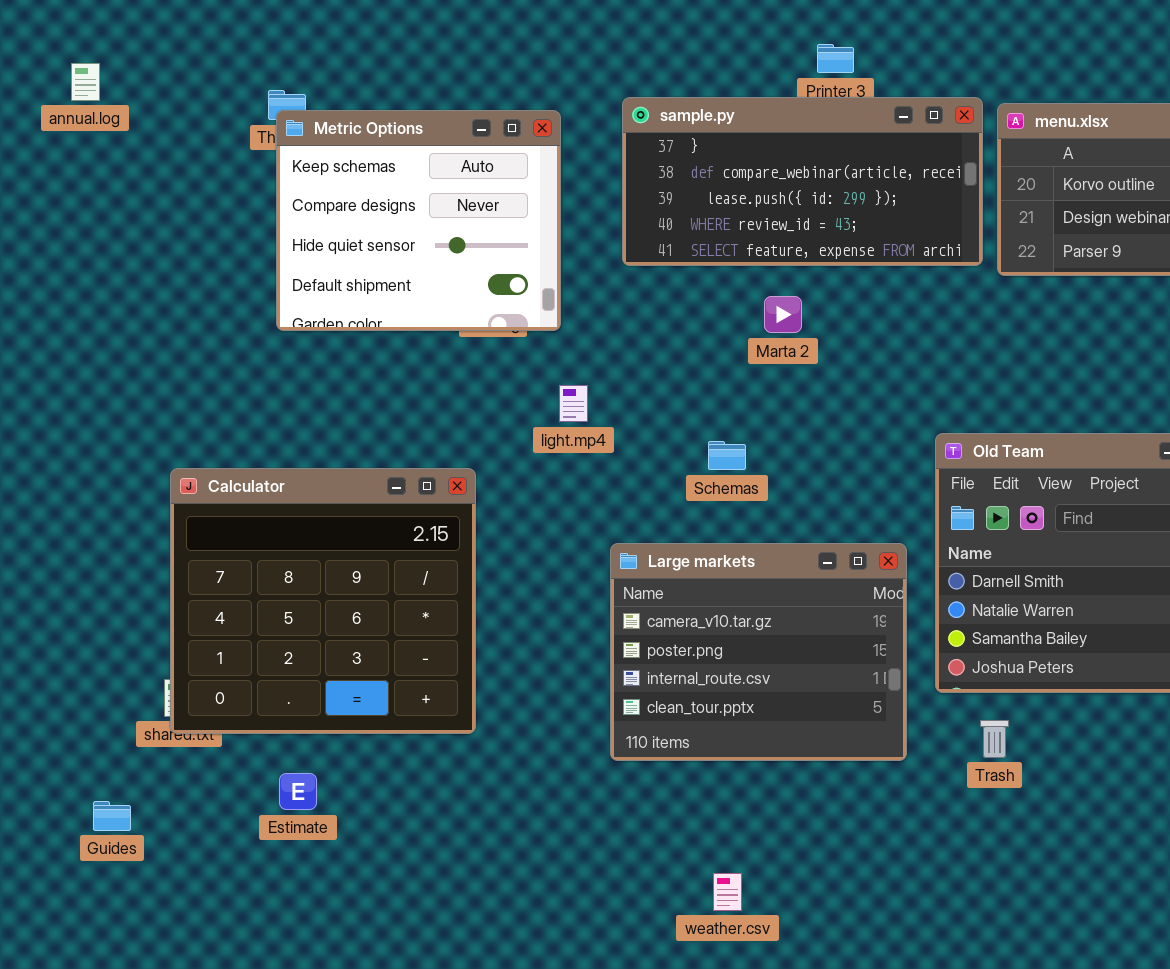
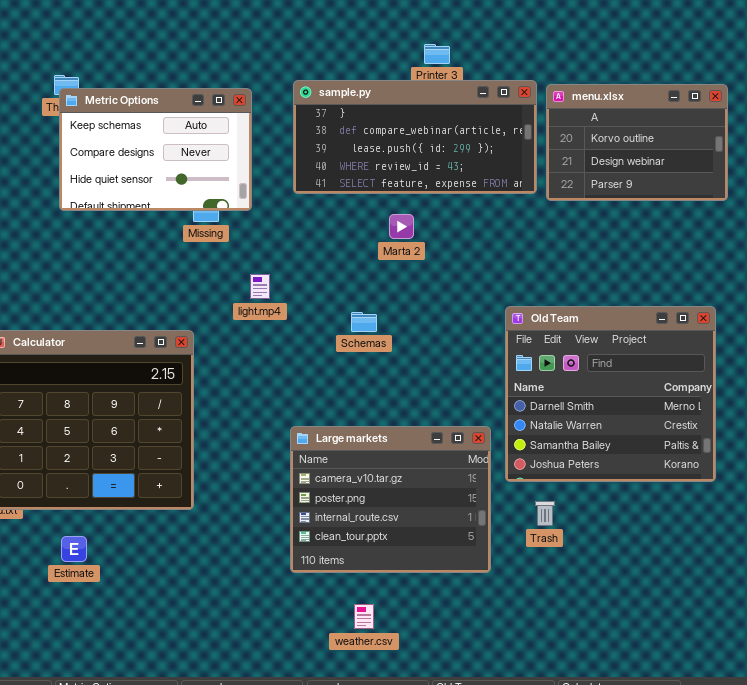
Metric Options: [276,110,561,331] -> [59,88,252,211], resized
Large markets: [610,543,907,761] -> [290,426,491,573], moved

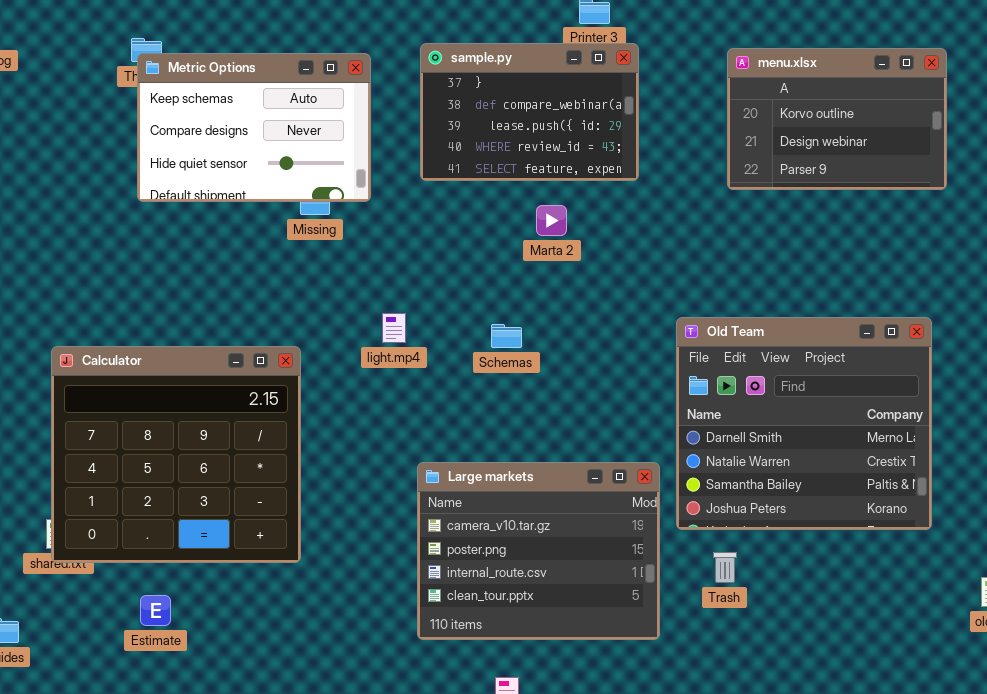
sample.py: [293,80,537,194] -> [420,43,639,181], resized
light.mp4: [250,274,270,299] -> [382,313,406,343], moved

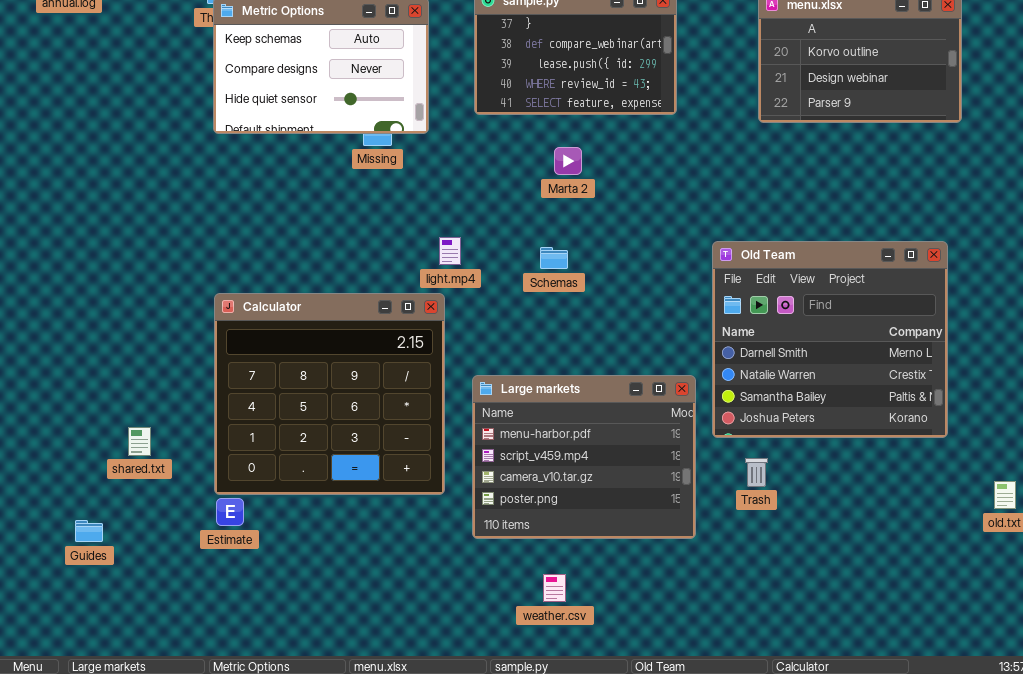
Marta 2: [536,205,567,236] -> [554,147,582,175], moved
Calculator: [51,346,301,563] -> [214,293,445,495], moved
Large markets: [417,462,660,640] -> [472,375,696,539], scrolled up 2 rows

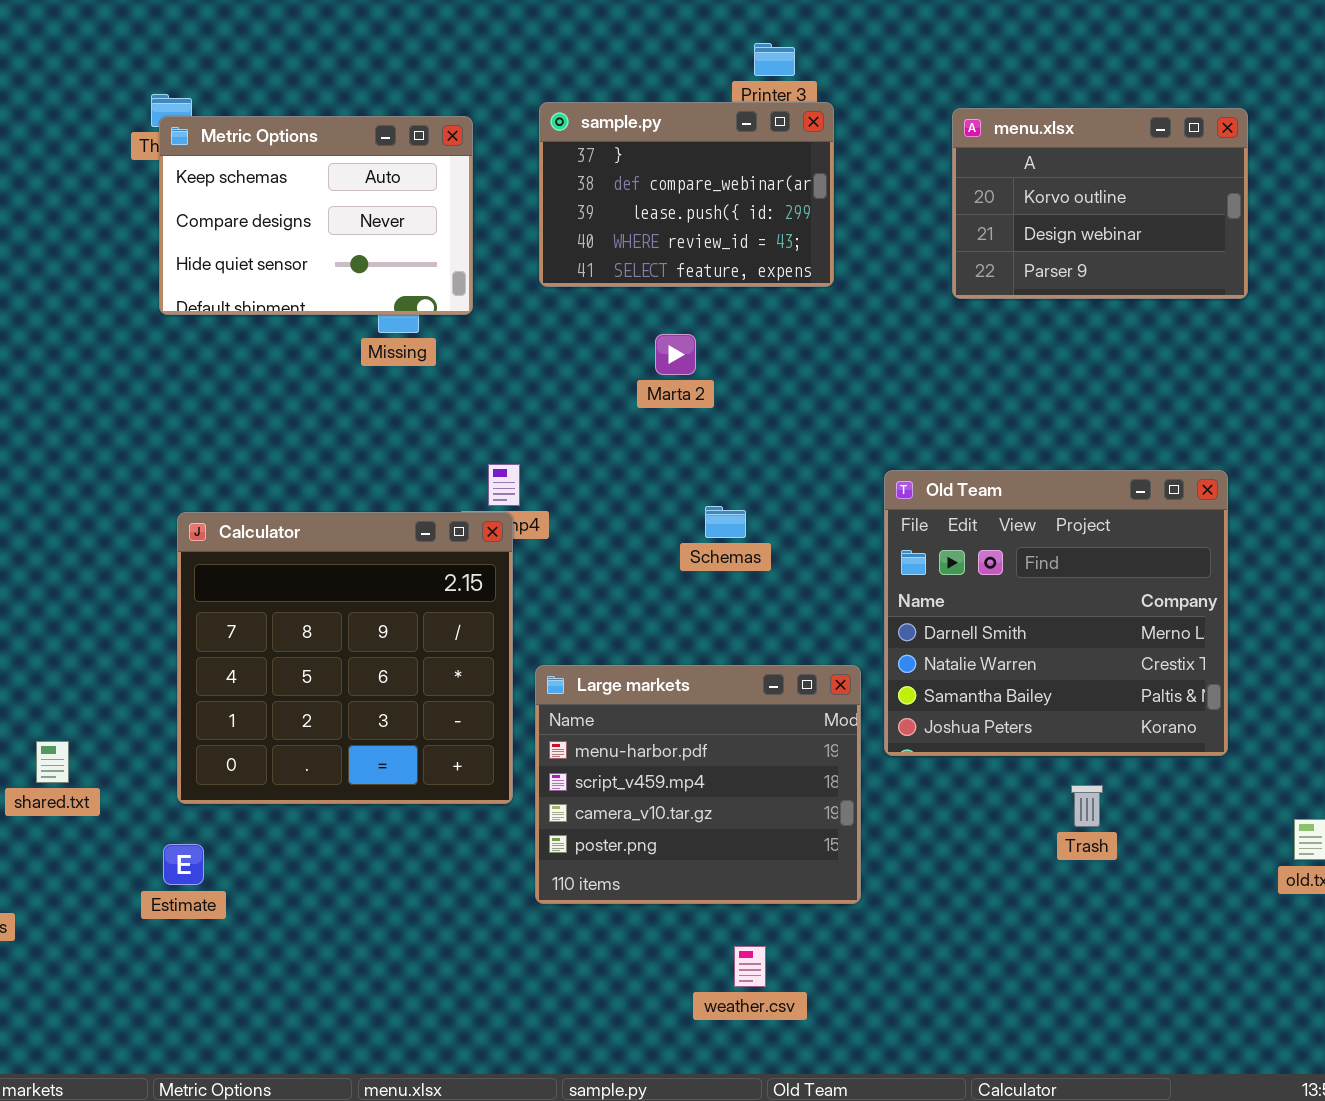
Schemas: [540,247,568,269] -> [705,506,746,538], moved
Calculator: [214,293,445,495] -> [177,512,513,804], moved
Trash: [745,458,768,487] -> [1071,785,1103,827], moved
weather.csv: [543,574,566,602] -> [734,946,766,987], moved

